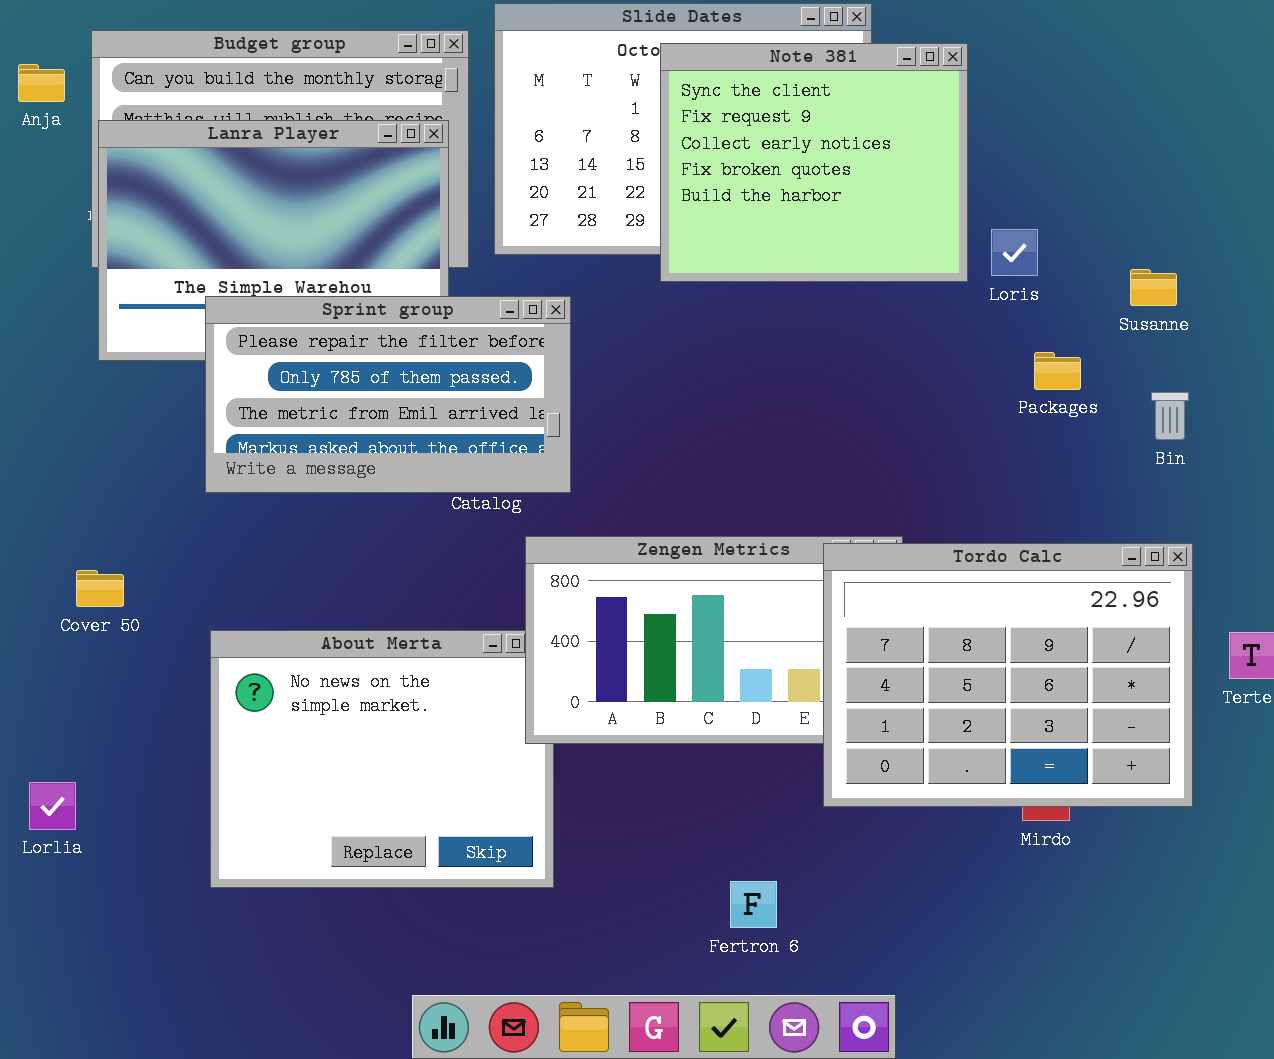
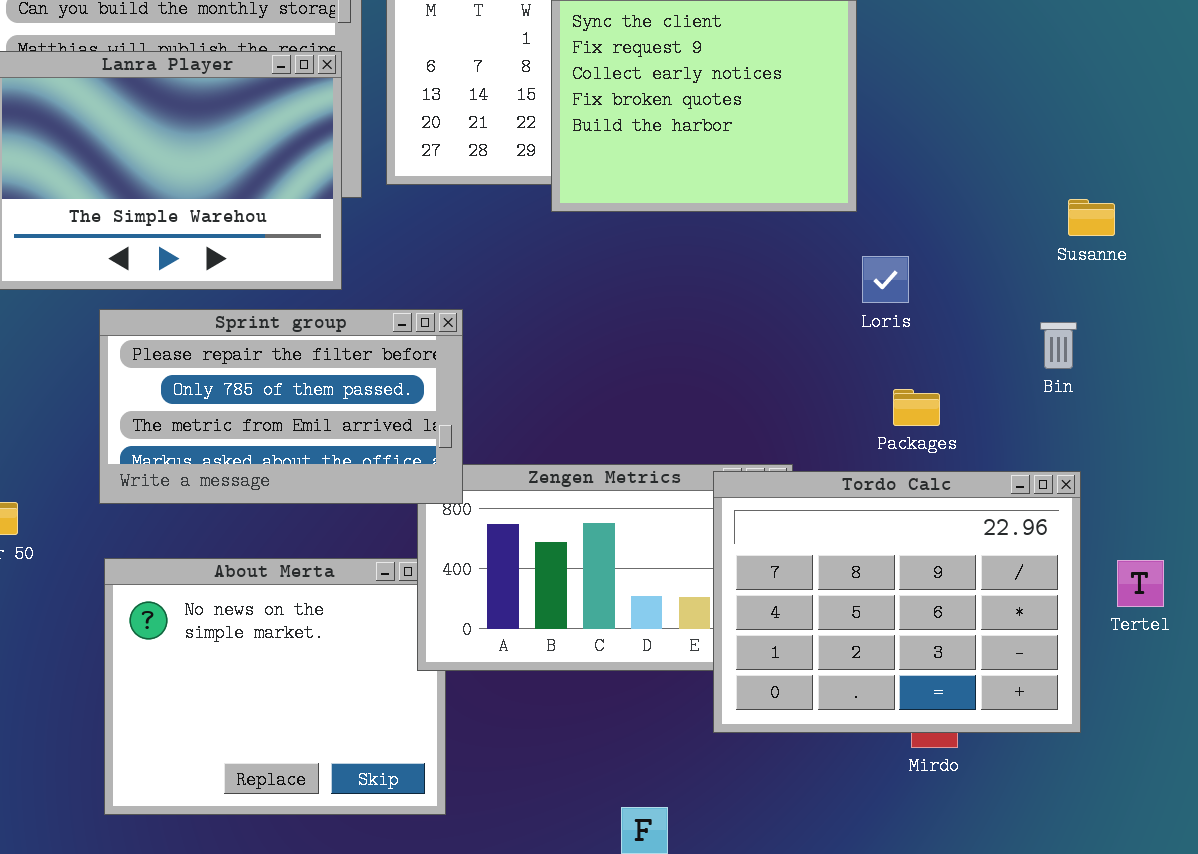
Loris: [991,229,1038,276] -> [862,256,909,303], moved
Susanne: [1130,269,1177,306] -> [1068,199,1115,236], moved
Sprint group: [205,296,571,493] -> [99,309,463,504], moved
Packages: [1034,352,1081,390] -> [893,389,940,426], moved

